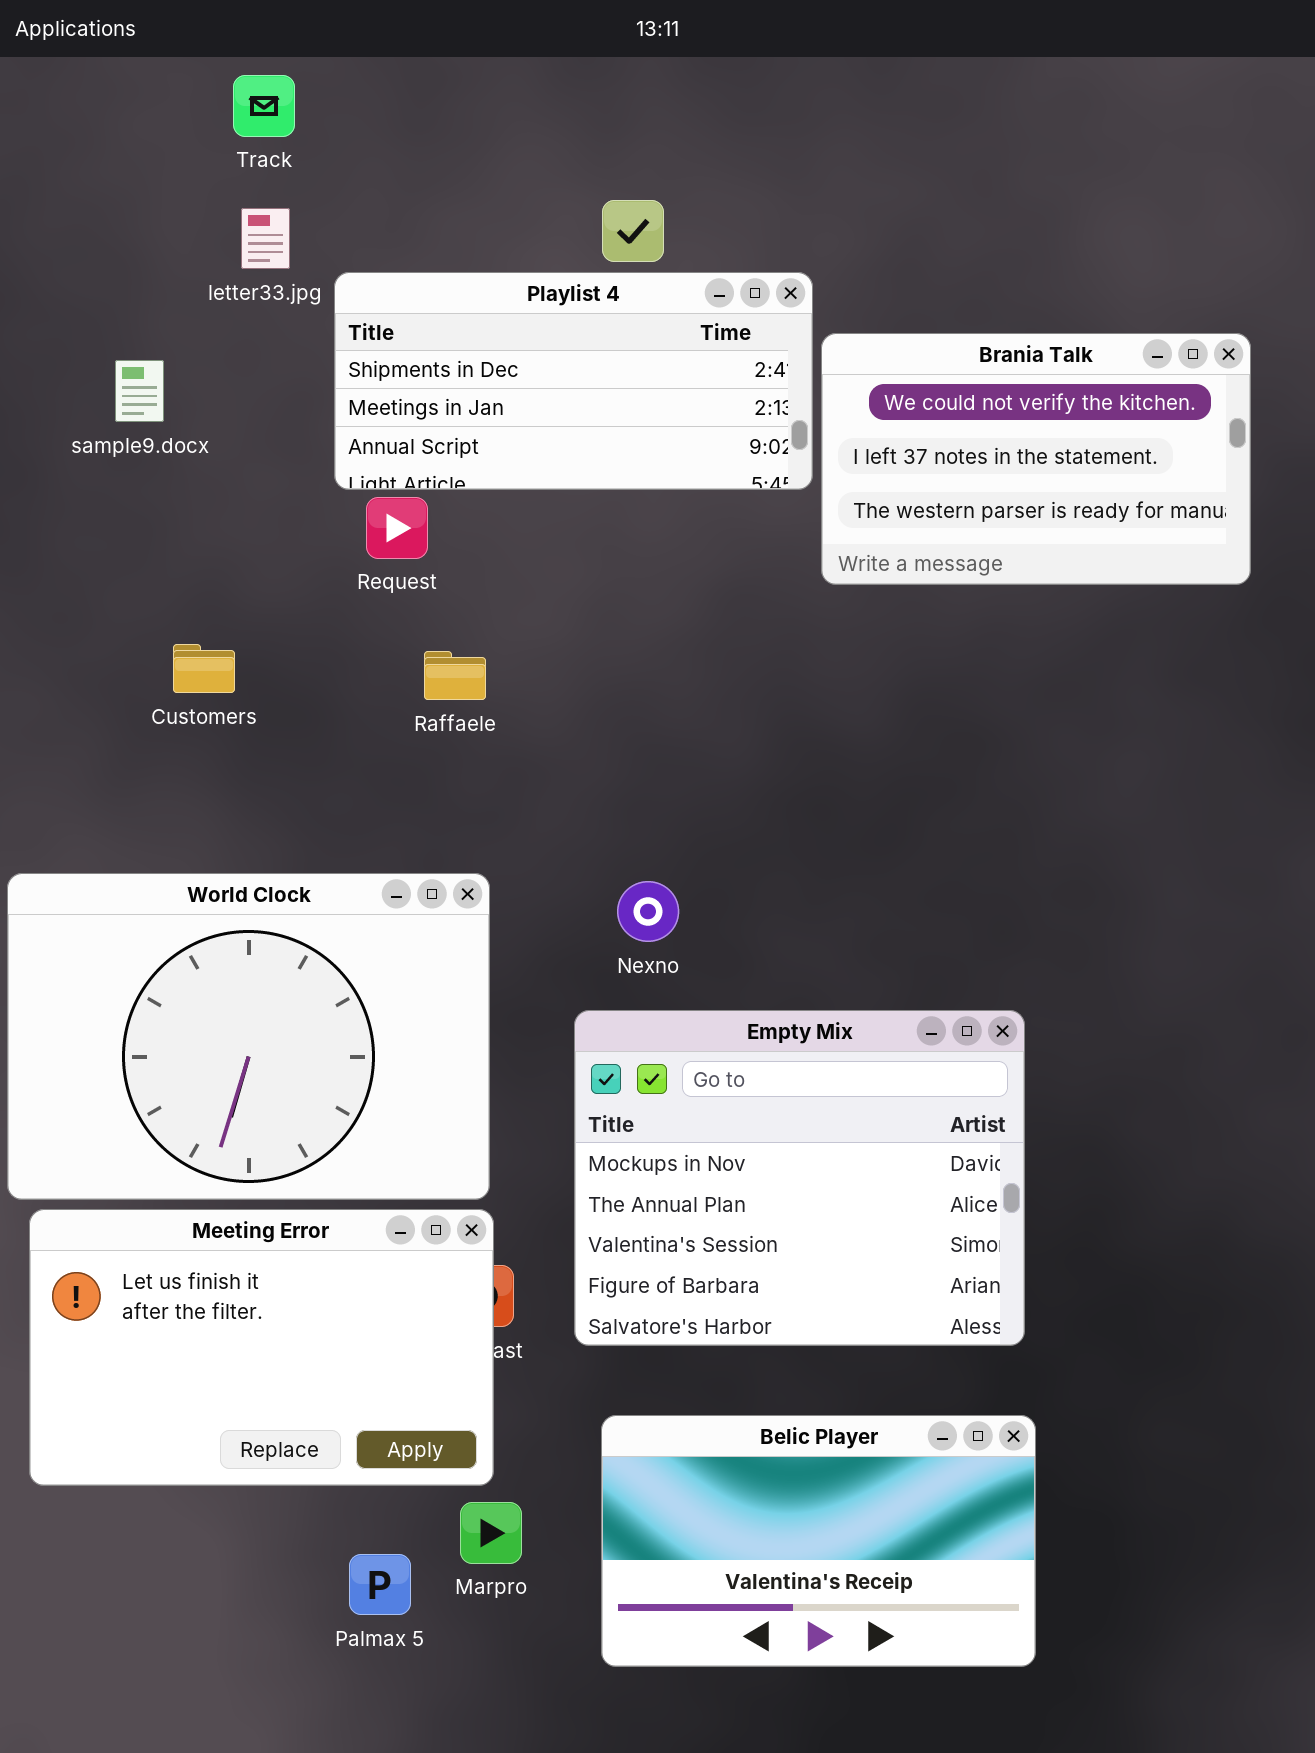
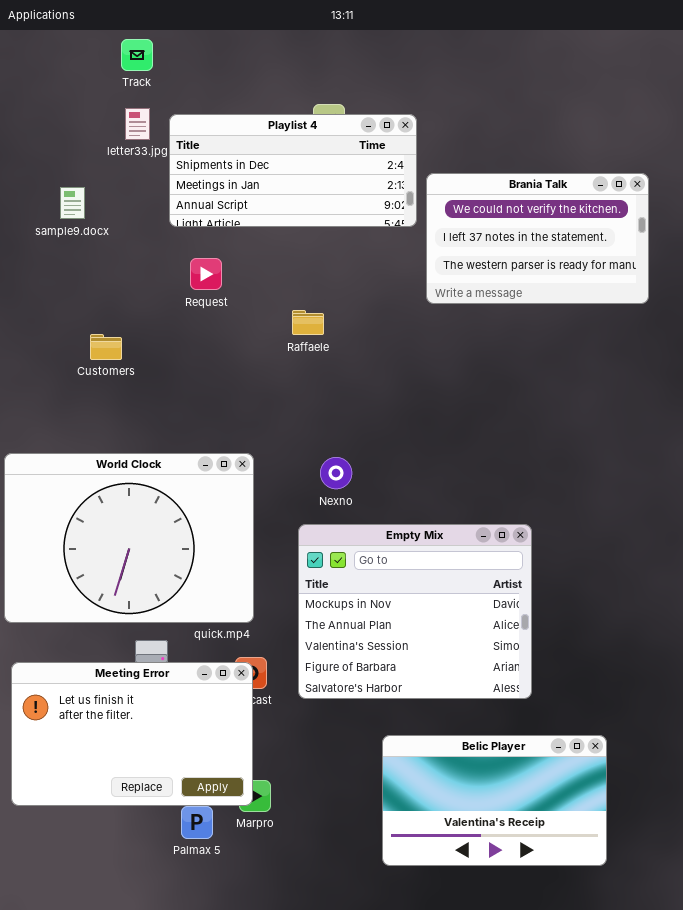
Playlist 4: [334,272,813,490] -> [169,114,417,227], moved
Raffaele: [424,651,486,700] -> [292,310,324,335], moved
Meeting Error: [29,1209,494,1486] -> [11,662,253,806], moved
Belic Player: [601,1415,1036,1667] -> [382,735,607,866], moved

